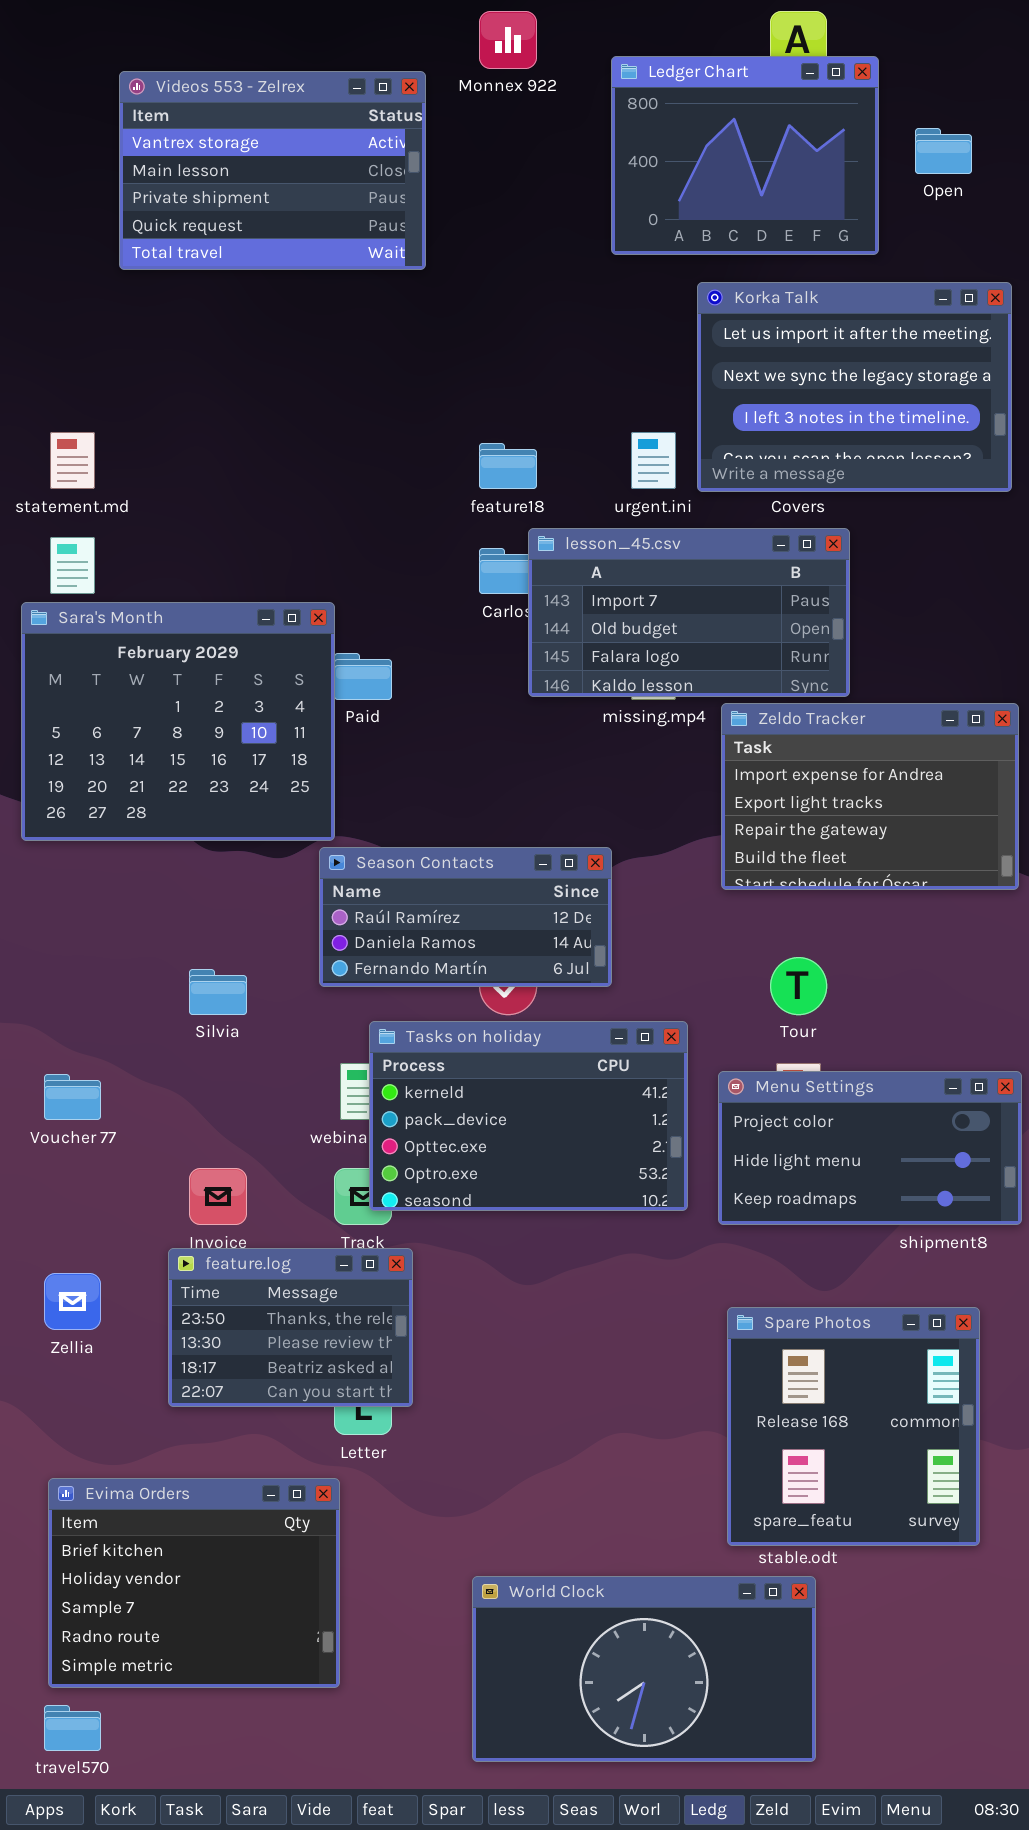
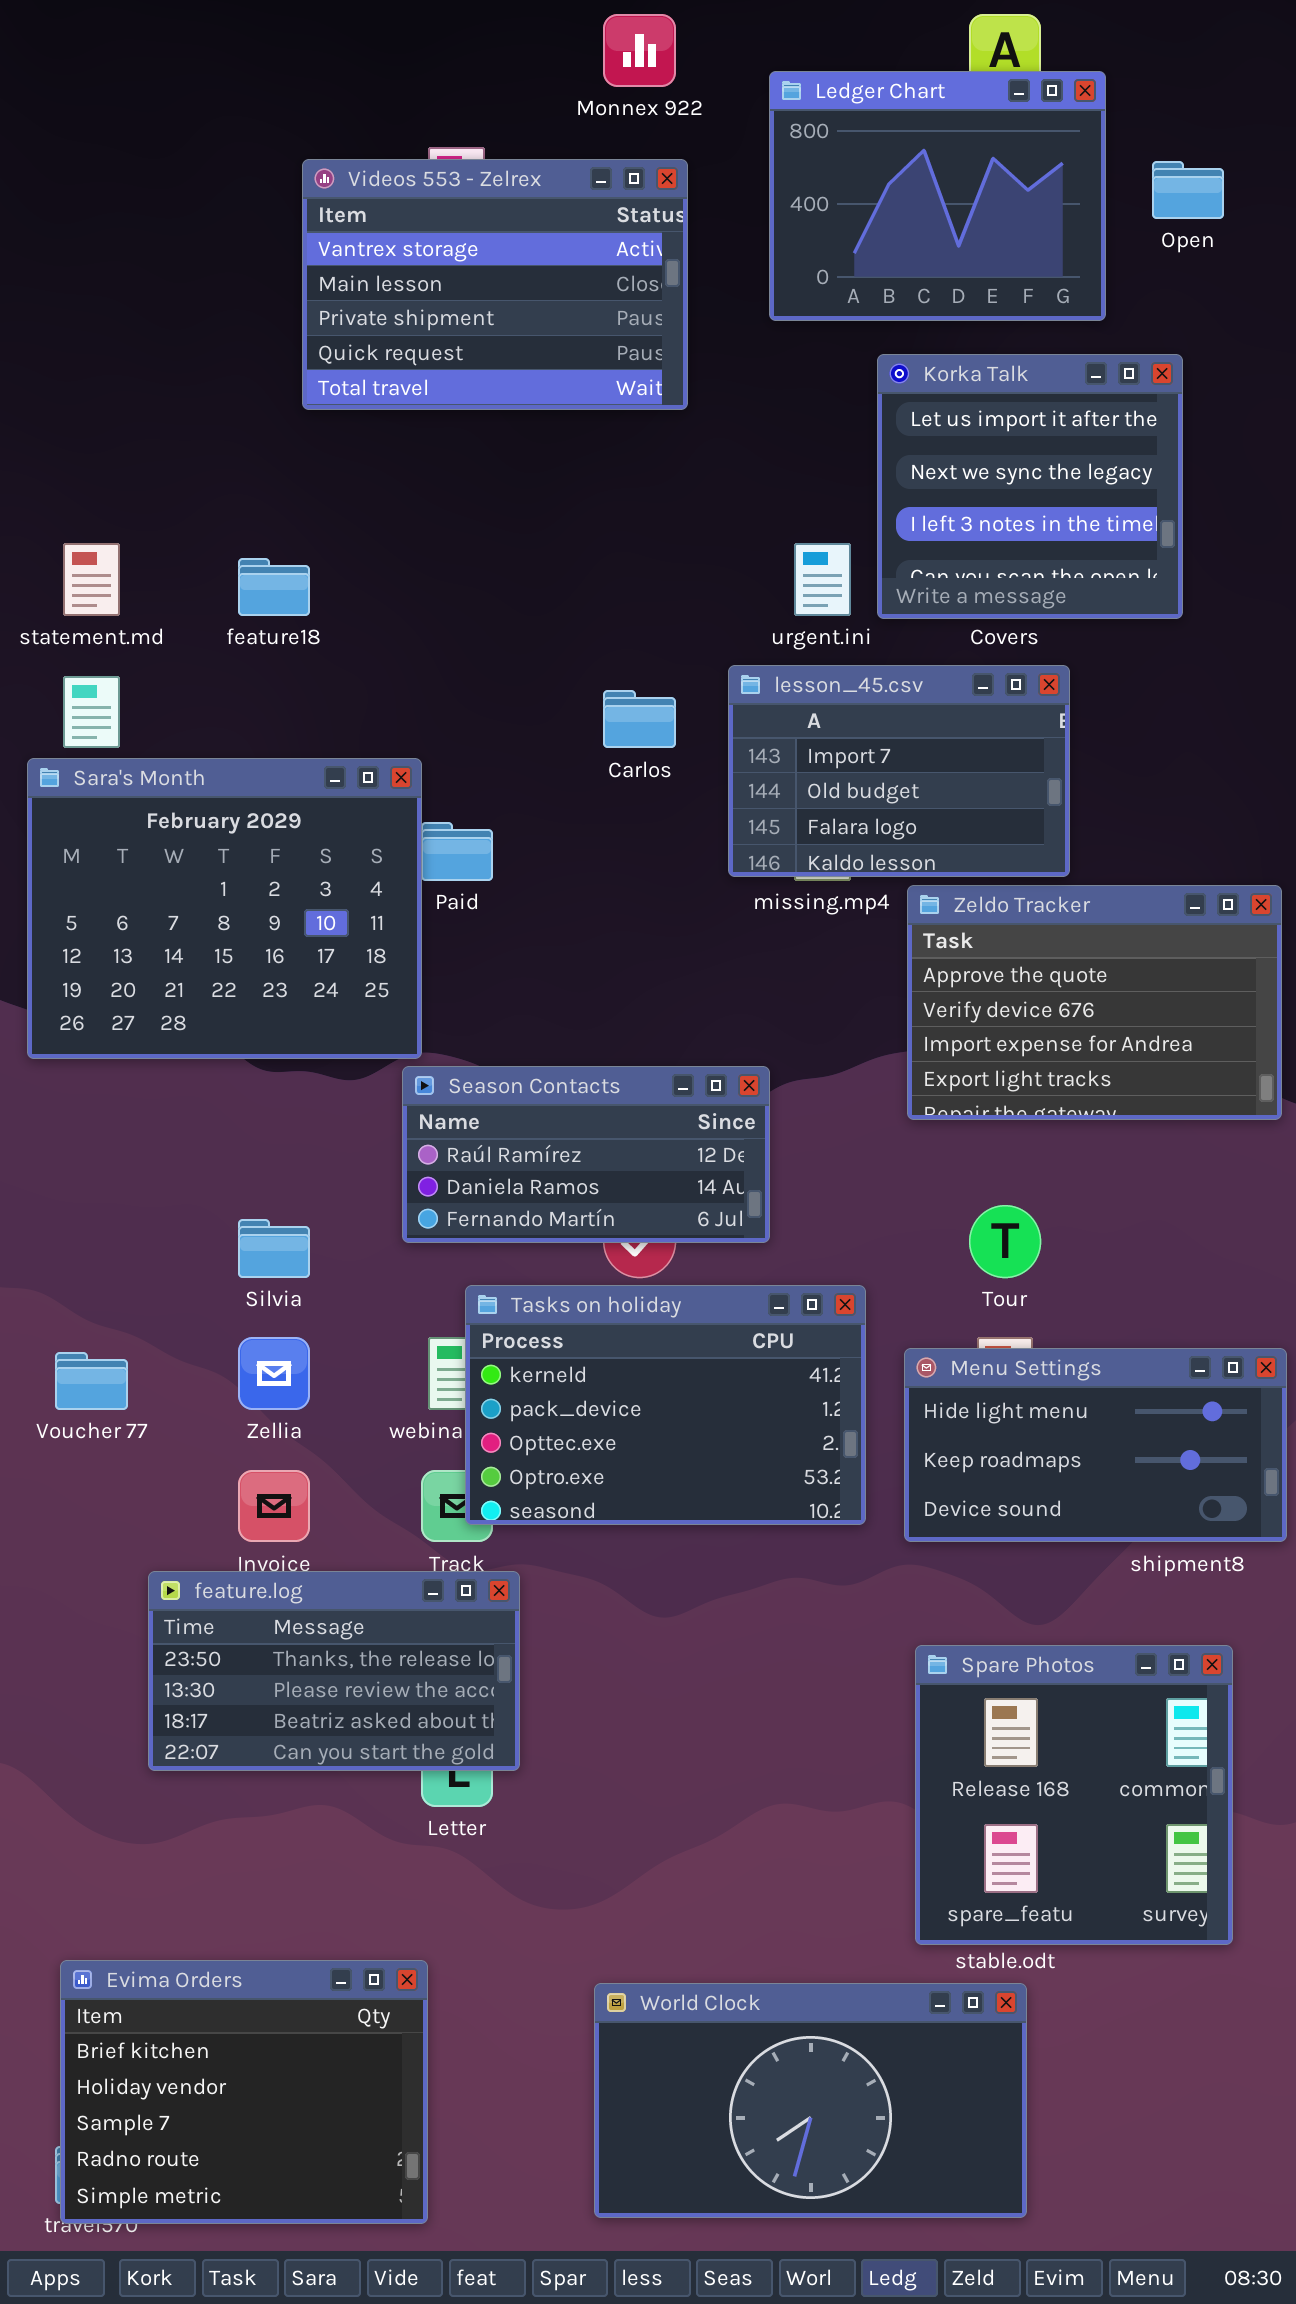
Videos 553 - Zelrex: [119,71,426,270] -> [302,159,688,410], moved
Korka Talk: [697,282,1012,492] -> [877,354,1183,619], resized
feature18: [479,443,537,489] -> [238,558,310,616], moved
lesson_45.csv: [528,528,850,697] -> [728,665,1070,877], resized
Zeldo Tracker: [721,703,1019,890] -> [907,885,1282,1120], scrolled up 2 rows
Menu Settings: [718,1071,1022,1225] -> [904,1348,1287,1542], scrolled down 1 row
feature.log: [168,1248,413,1407] -> [148,1571,520,1771], resized
Zellia: [44,1273,101,1330] -> [238,1337,310,1410], moved
Evima Orders: [48,1478,340,1688] -> [60,1960,428,2224], moved

